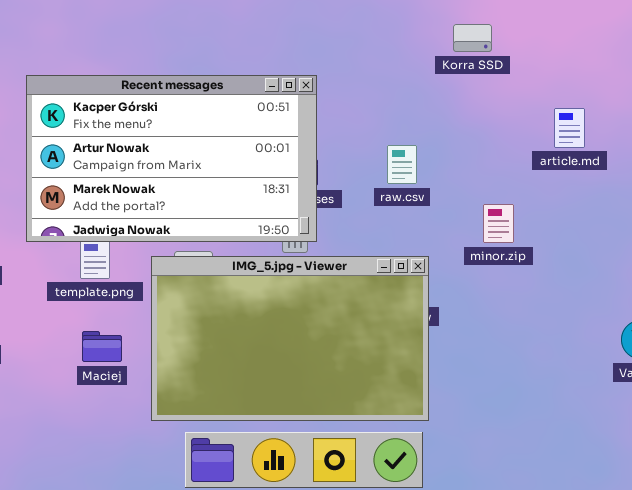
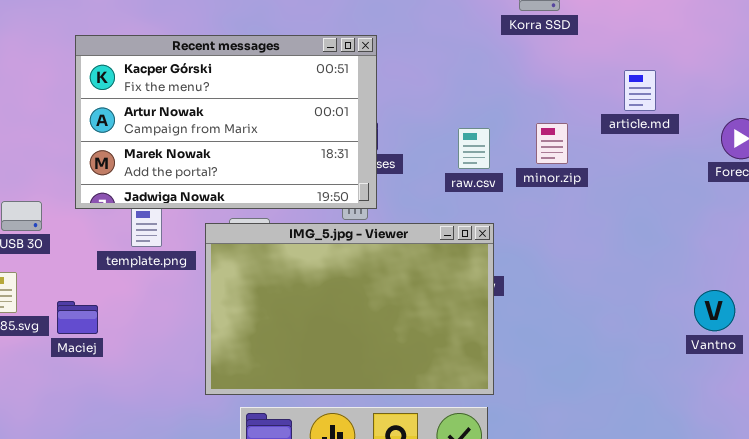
raw.csv: [387,145,417,184] -> [458,128,490,169], moved
minor.zip: [483,204,514,243] -> [536,123,568,164], moved
Maciej: [82,331,122,362] -> [57,301,98,334], moved

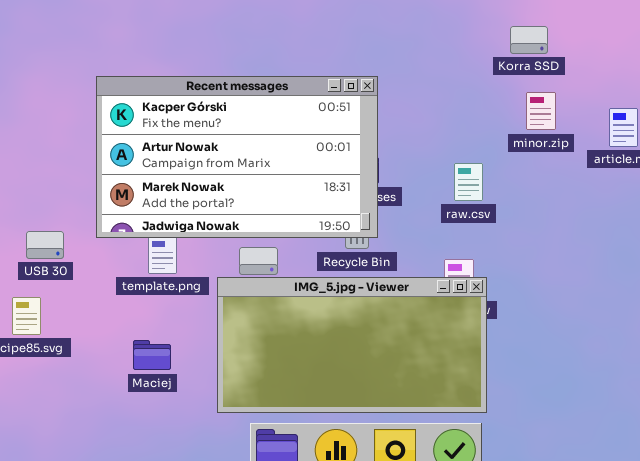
minor.zip: [536,123,568,164] -> [526,92,556,130], moved
IMG_5.jpg - Viewer: [205,223,494,395] -> [217,277,487,413], resized
Maciej: [57,301,98,334] -> [133,340,171,370], moved

